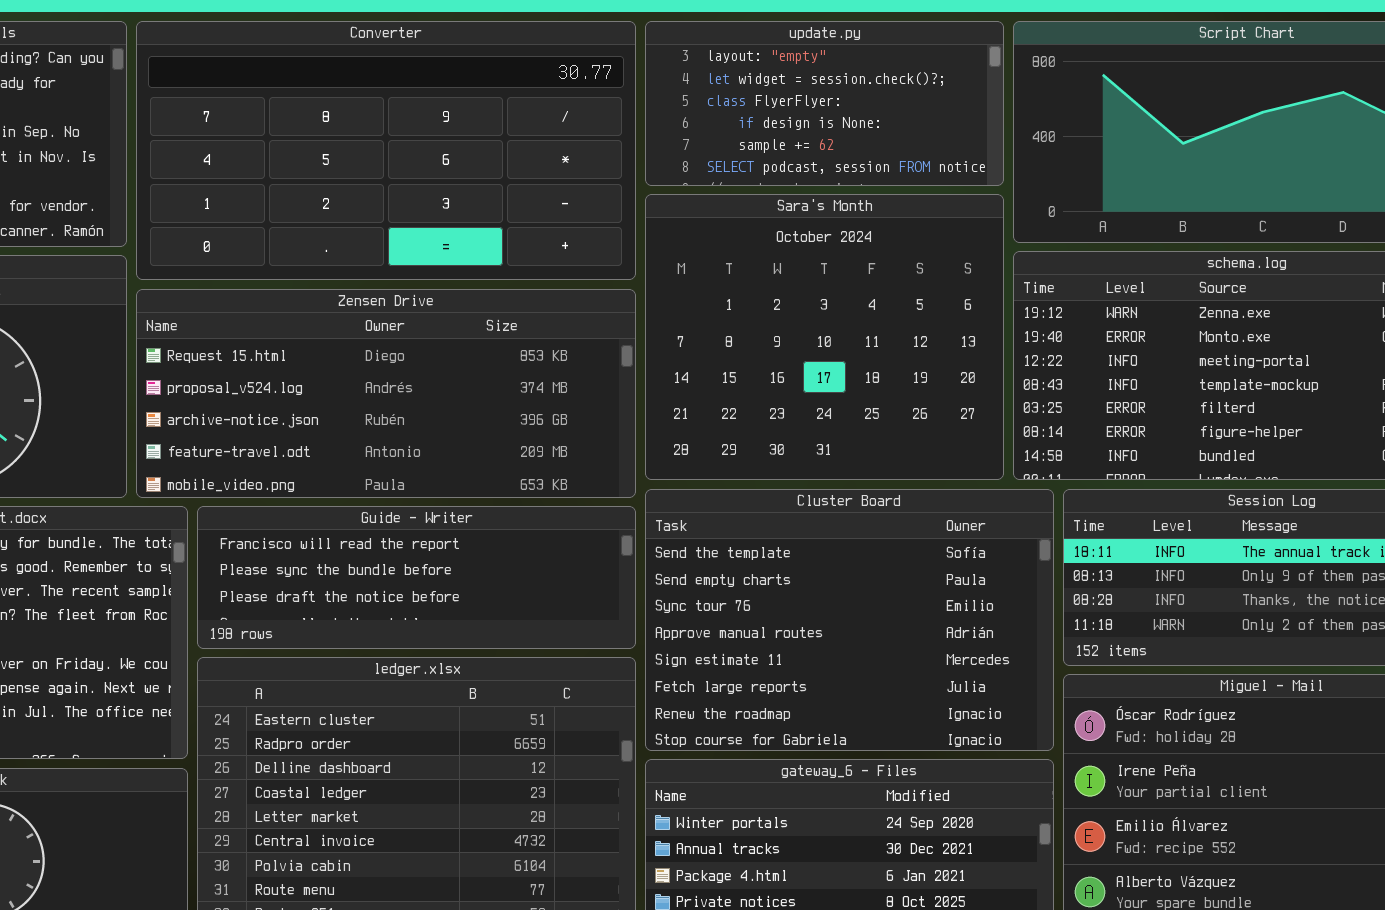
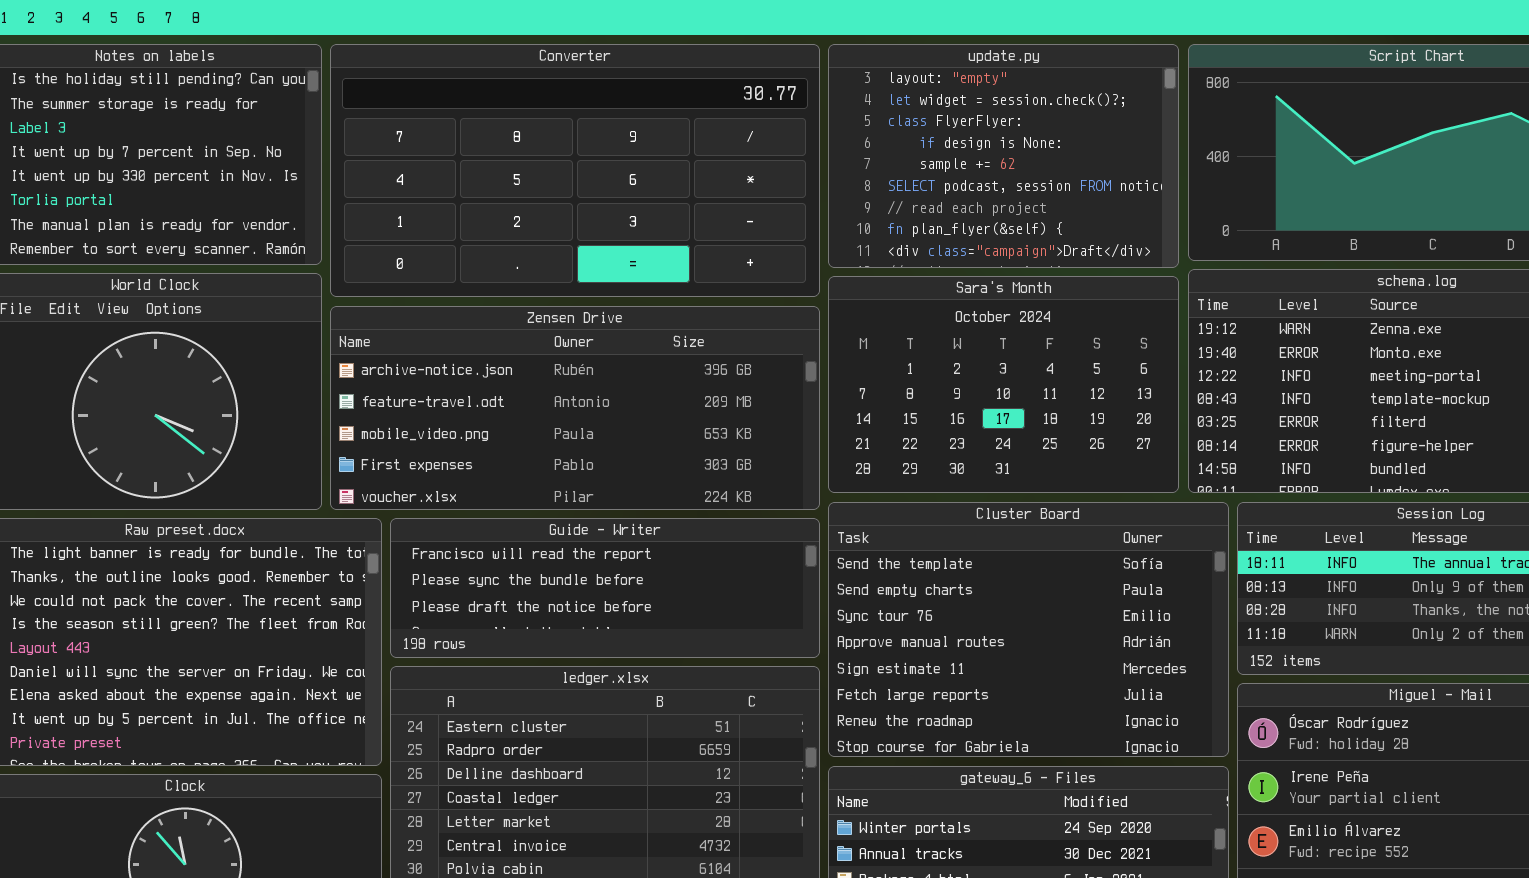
update.py: [645,21,1004,186] -> [828,44,1179,268], resized
Sara's Month: [645,194,1004,480] -> [828,276,1179,493], resized
Zensen Drive: [136,289,636,498] -> [330,306,820,510], scrolled down 2 rows

